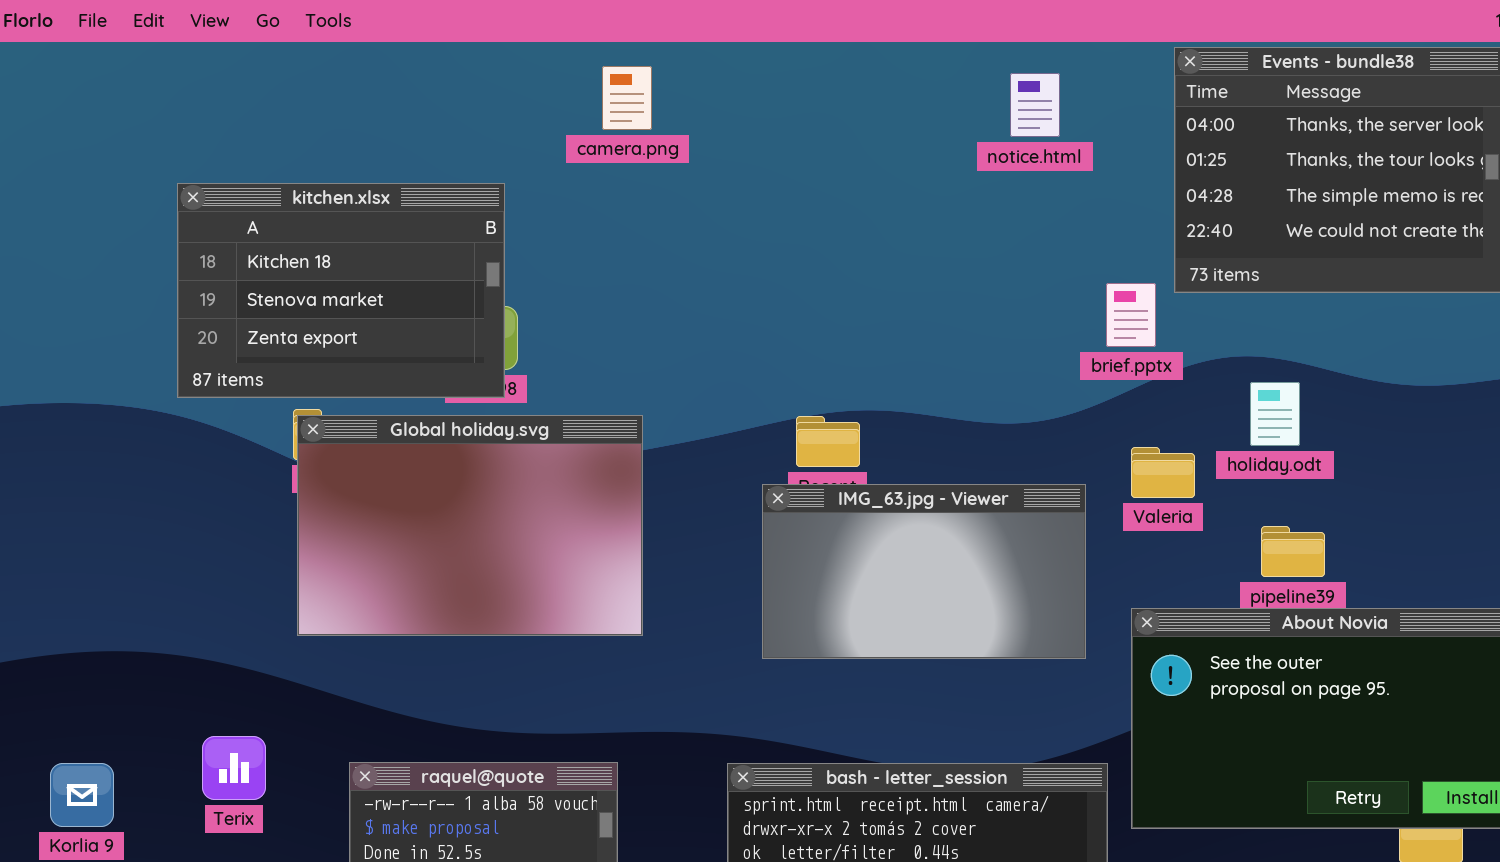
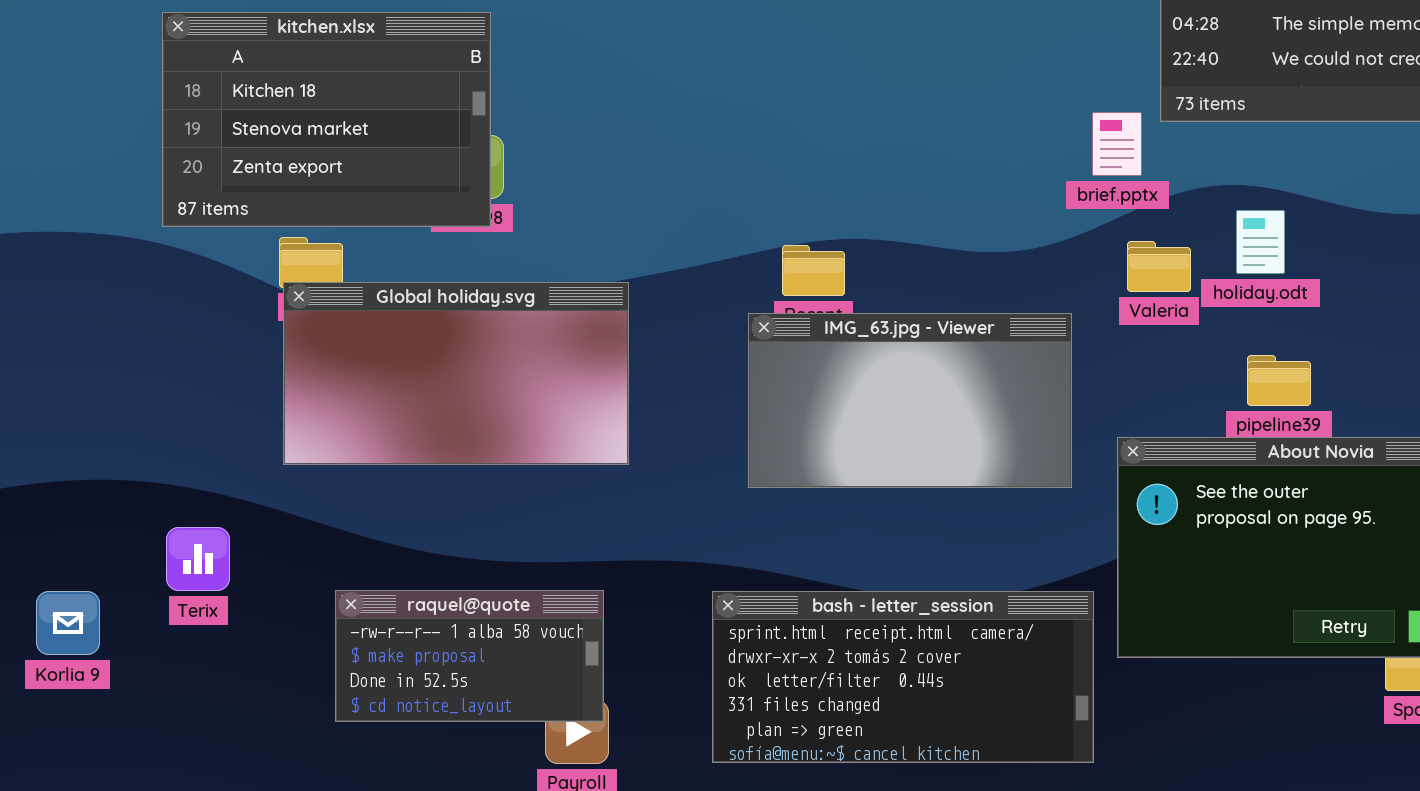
Global holiday.svg: [297,415,643,636] -> [283,282,629,465], resized
Valeria: [1131,447,1195,498] -> [1127,241,1191,292], moved
Terix: [202,736,266,800] -> [166,527,230,591], moved

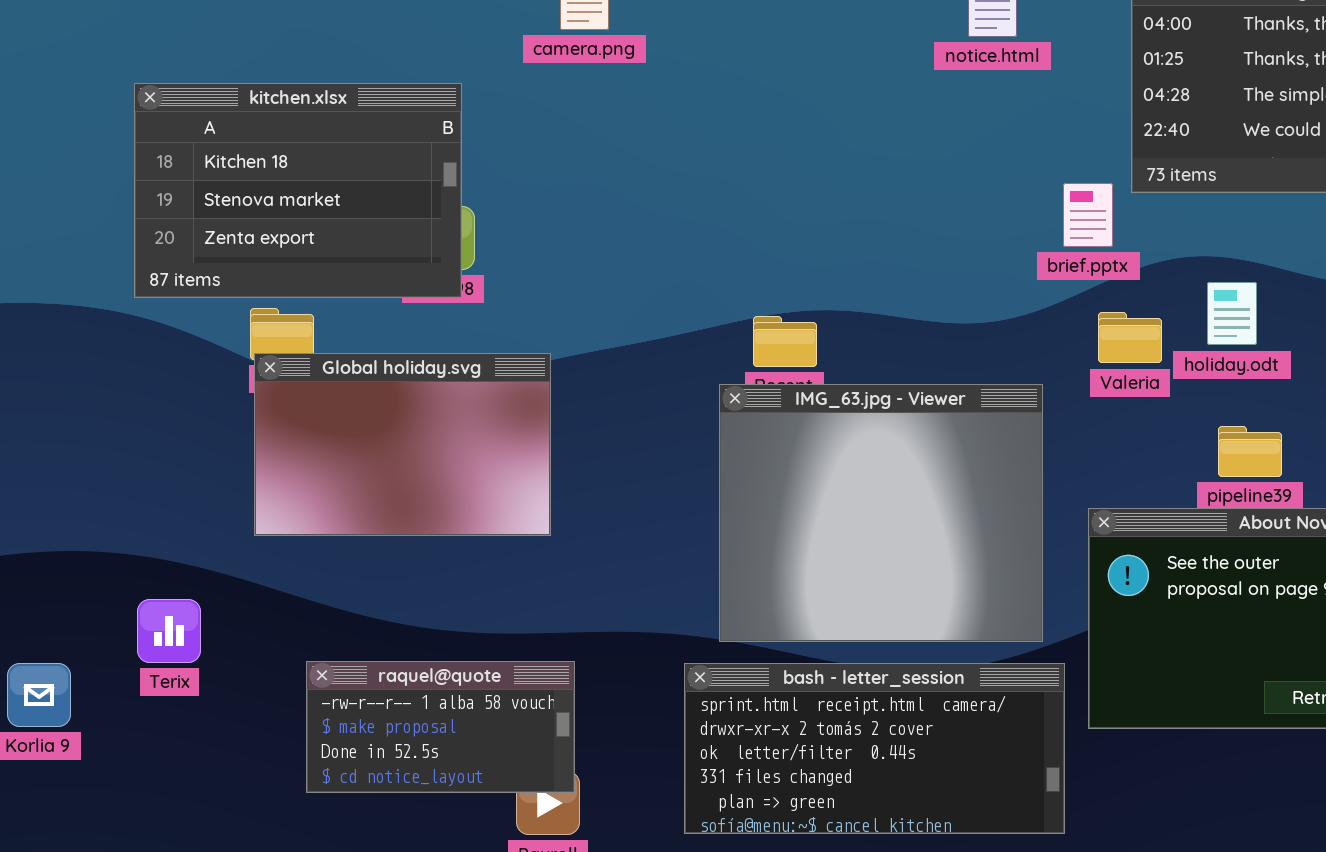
Global holiday.svg: [283,282,629,465] -> [254,353,551,536], resized
IMG_63.jpg - Viewer: [748,313,1072,488] -> [719,384,1043,642], resized

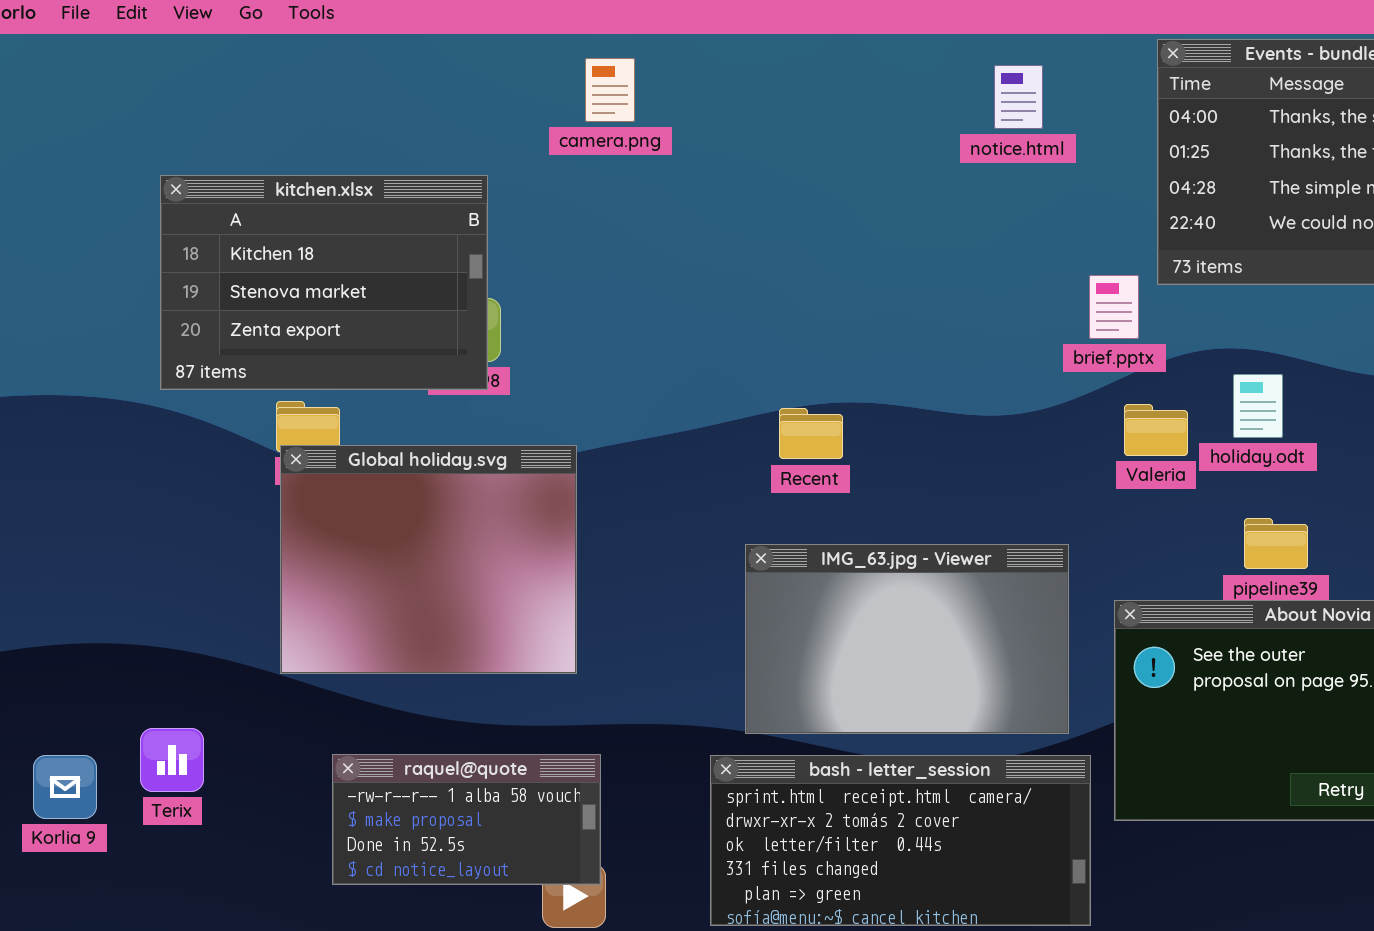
Global holiday.svg: [254,353,551,536] -> [280,445,577,674], resized
IMG_63.jpg - Viewer: [719,384,1043,642] -> [745,544,1069,734], resized
Terix: [137,599,201,663] -> [140,728,204,792], moved

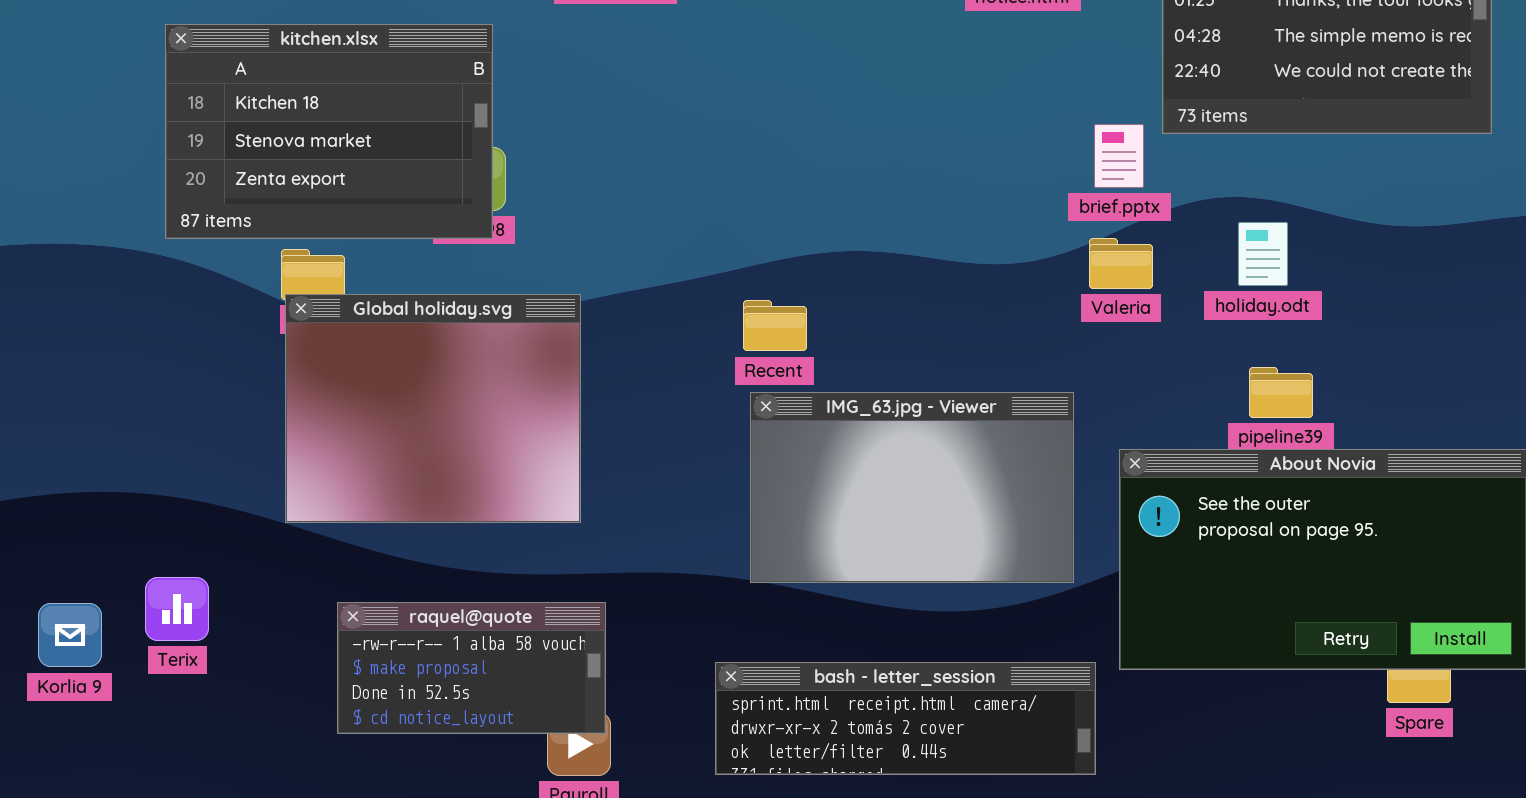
Valeria: [1124,404,1188,456] -> [1089,238,1153,289], moved
Recent: [779,408,843,459] -> [743,300,807,351], moved
bash - letter_session: [710,755,1091,926] -> [715,662,1096,775], resized

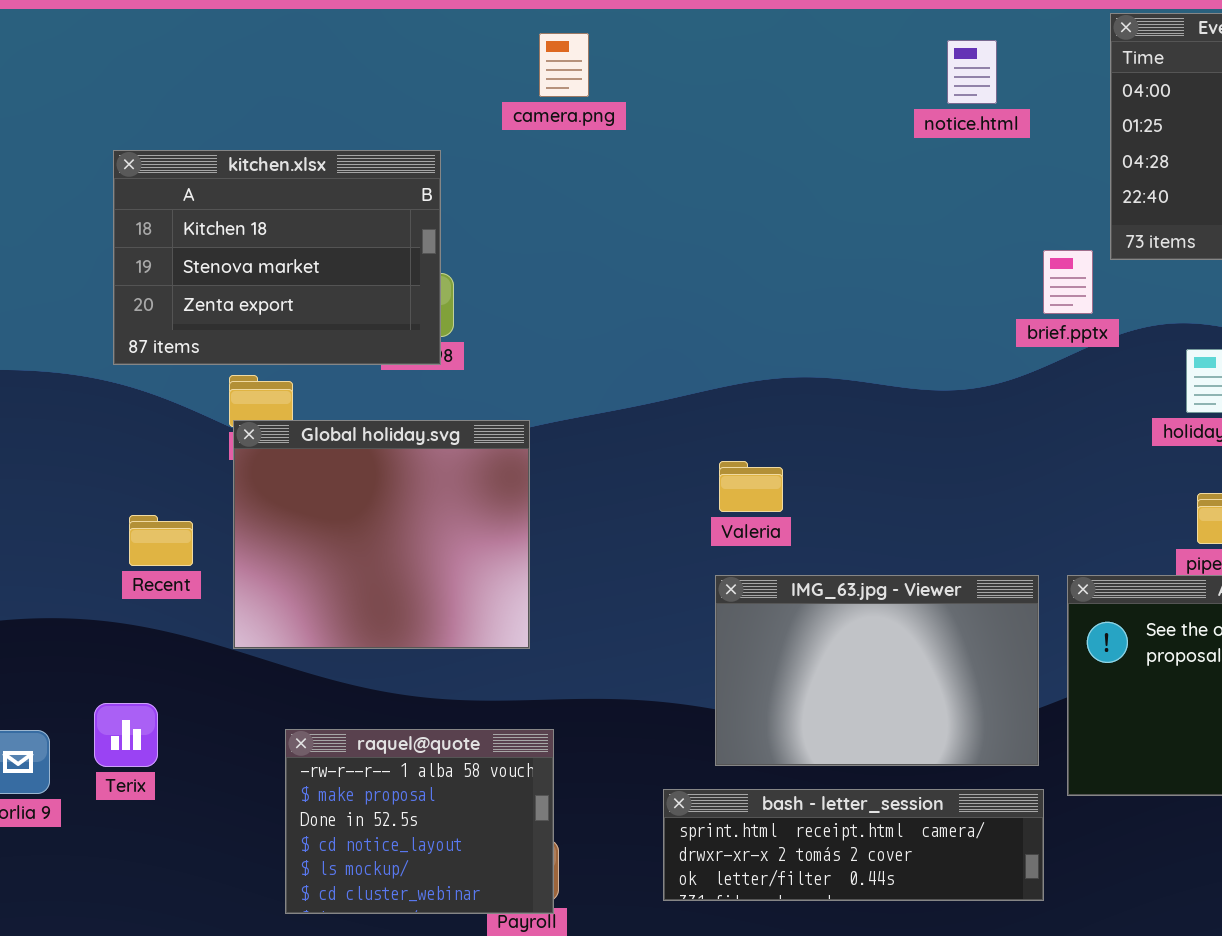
Valeria: [1089,238,1153,289] -> [719,461,783,512], moved
Recent: [743,300,807,351] -> [129,515,193,566], moved
IMG_63.jpg - Viewer: [750,392,1074,583] -> [715,575,1039,766], moved
raquel@quote: [337,602,606,734] -> [285,729,554,914], resized

